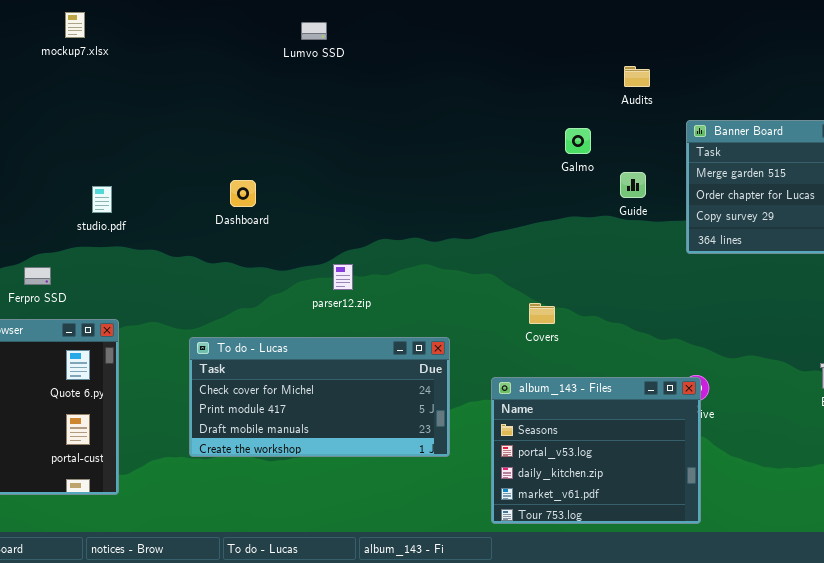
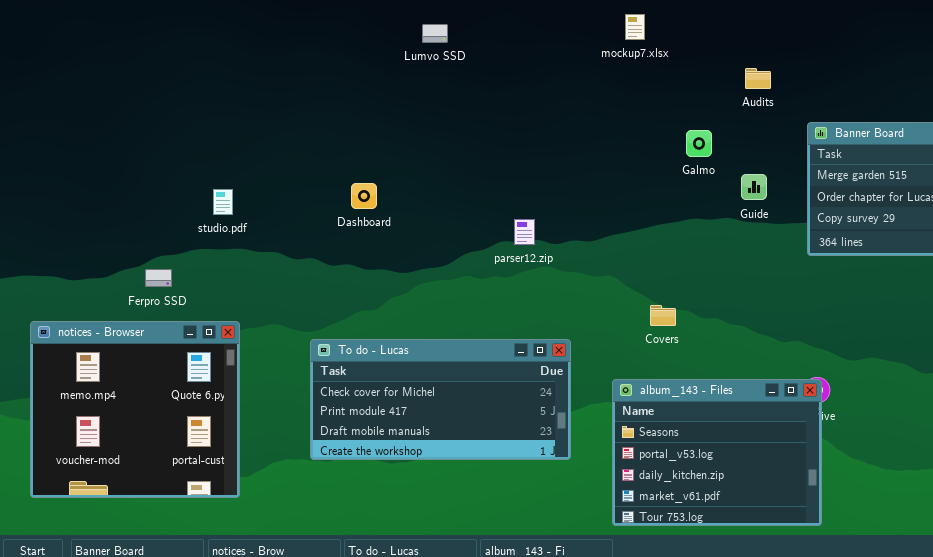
mockup7.xlsx: [65,12,85,38] -> [625,14,645,40], moved
parser12.zip: [333,264,353,290] -> [514,219,535,245], moved

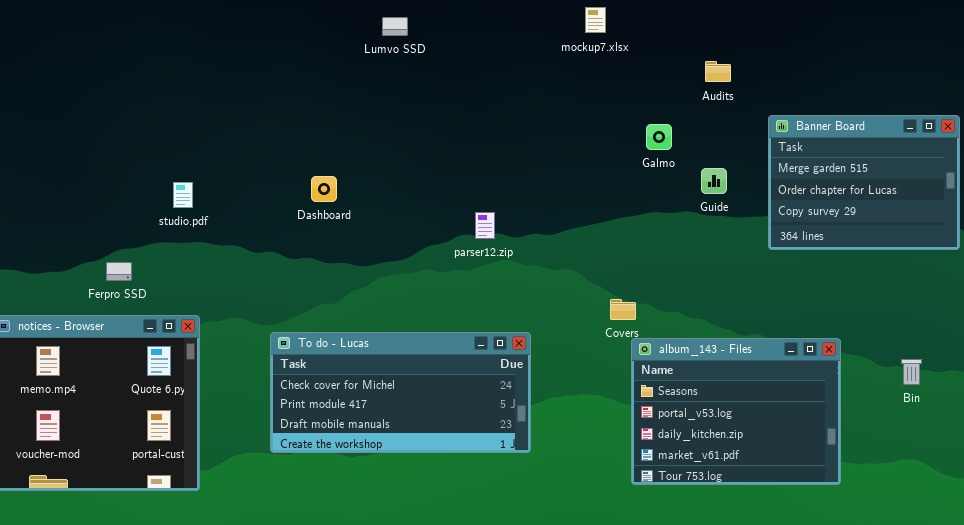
album_143 - Files: [612,379,822,526] -> [631,338,841,485], moved

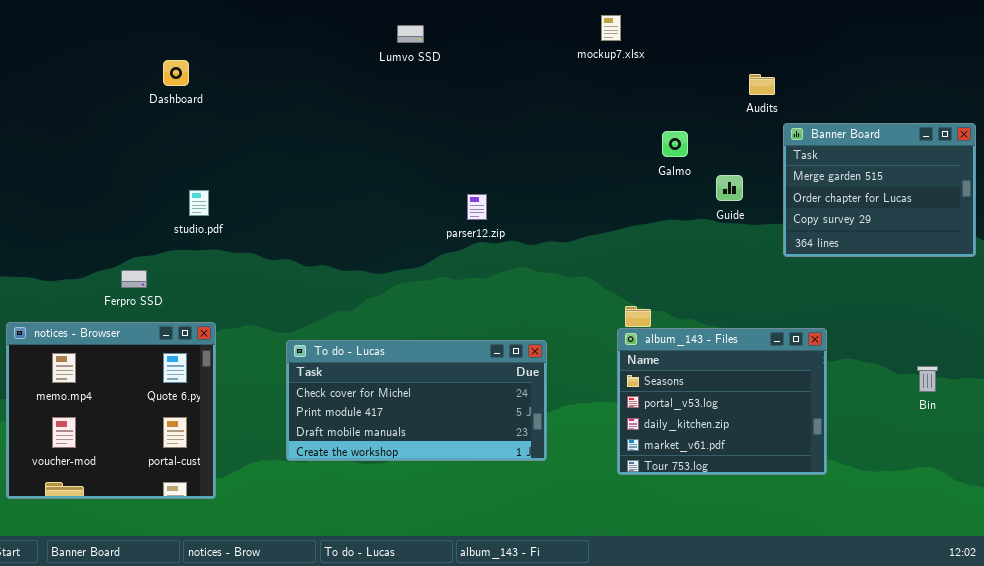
Audits: [705,61,731,82] -> [749,74,775,95], moved
Dashboard: [311,176,337,202] -> [163,60,189,86], moved
parser12.zip: [475,212,495,239] -> [467,194,487,220], moved
album_143 - Files: [631,338,841,485] -> [617,328,827,475], moved

